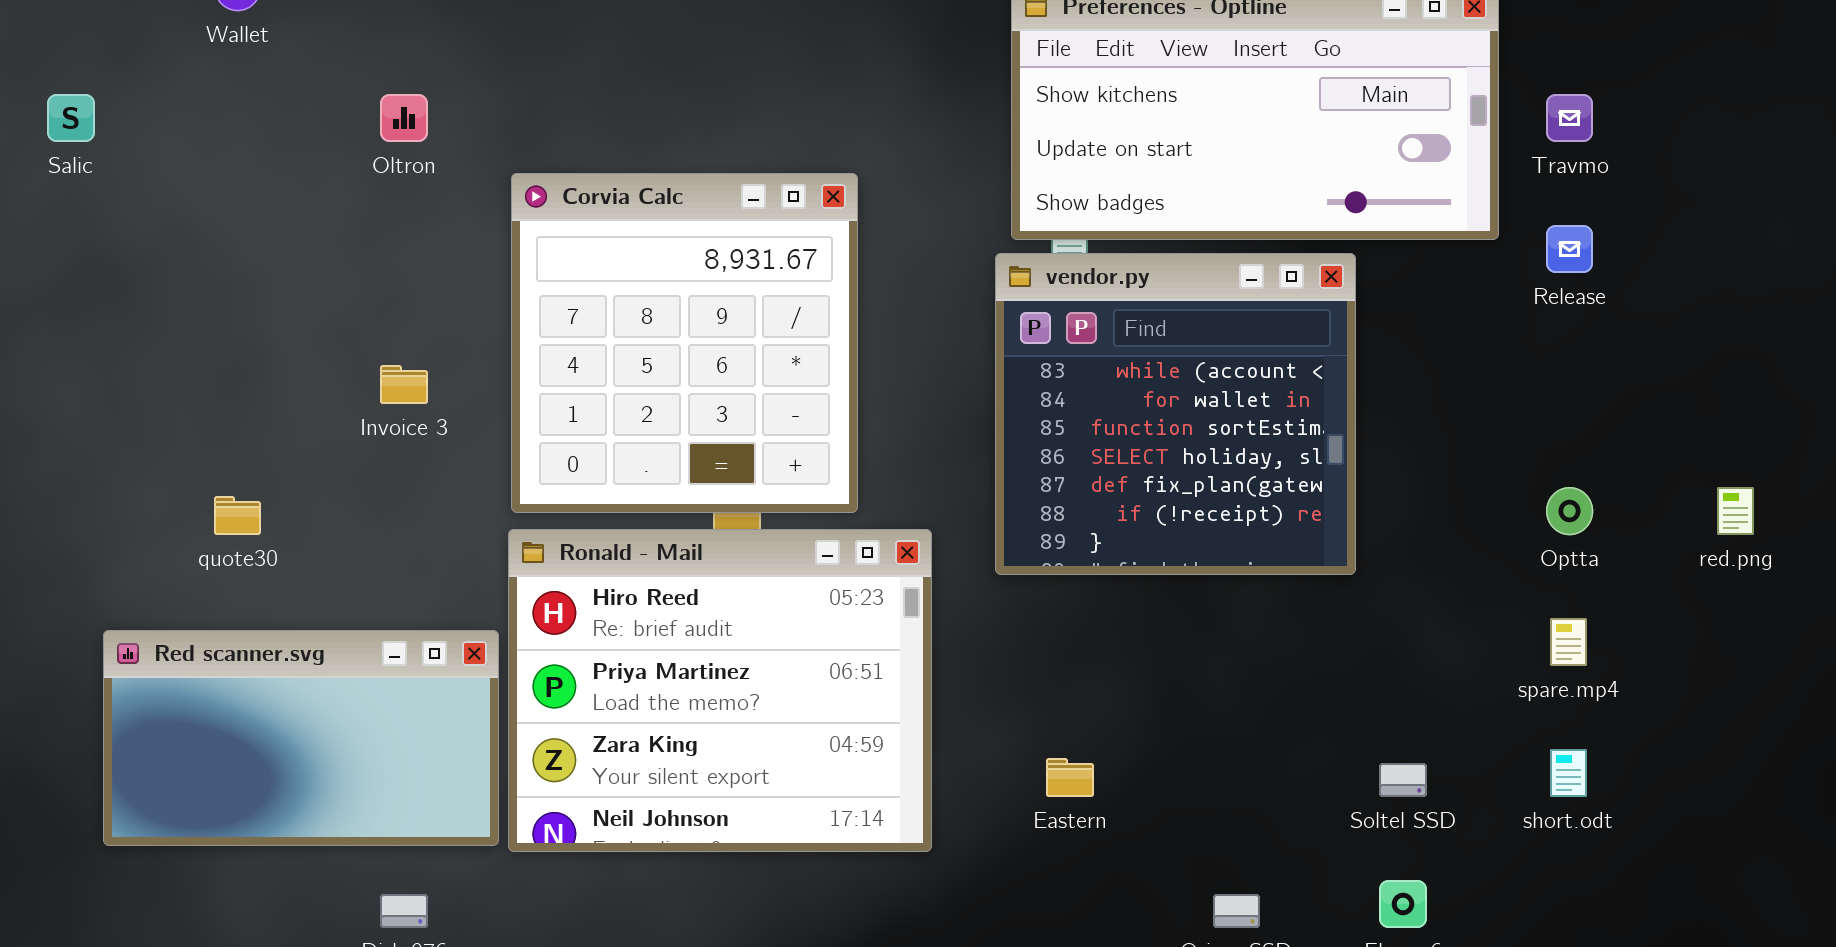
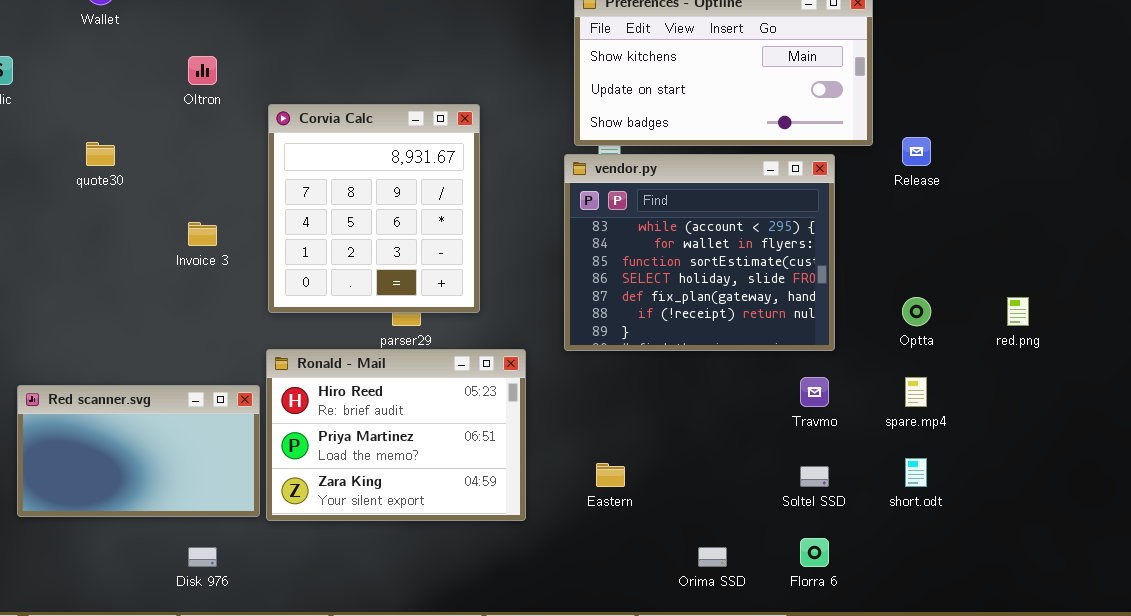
Travmo: [1546,94,1593,142] -> [800,377,829,407], moved
vendor.py: [995,253,1356,575] -> [564,154,835,351], resized
quote30: [214,496,261,535] -> [86,142,115,166], moved
Ronald - Mail: [508,529,932,852] -> [266,349,526,521], resized

